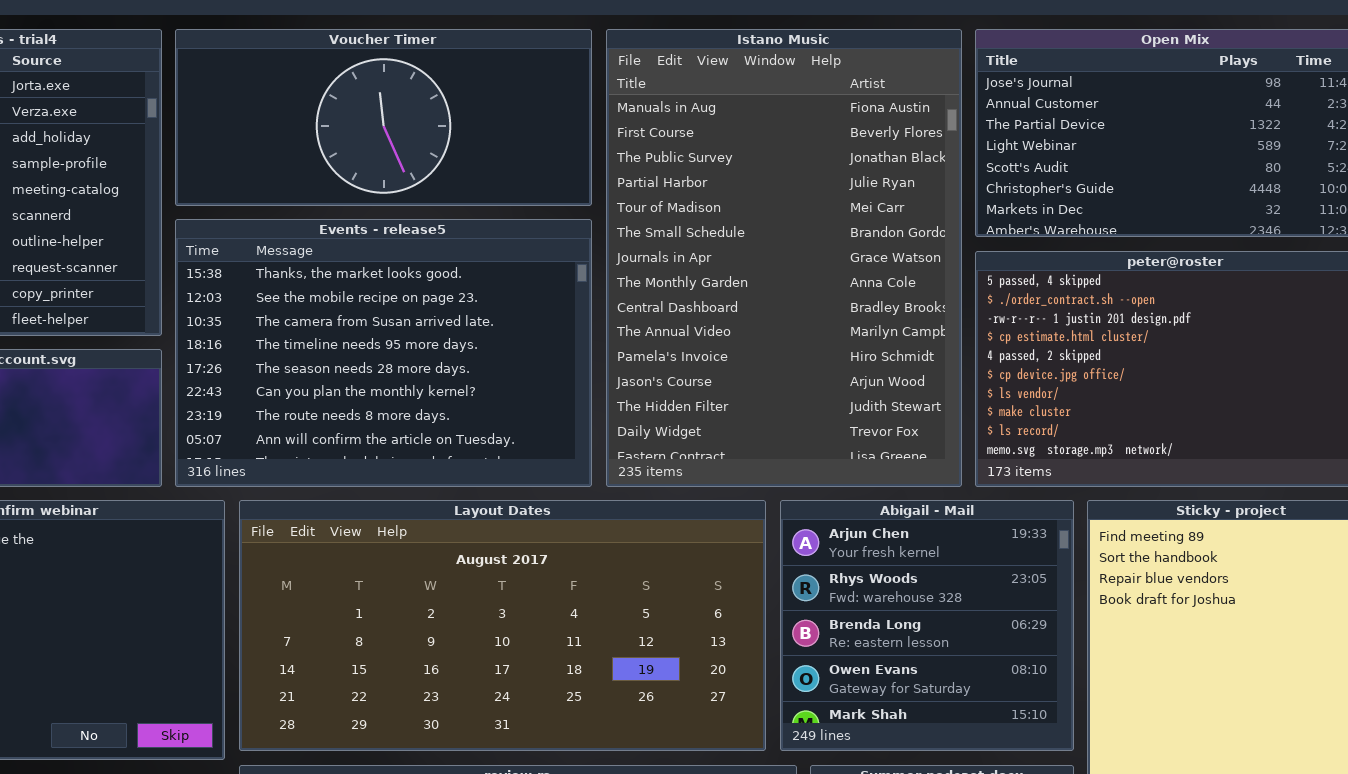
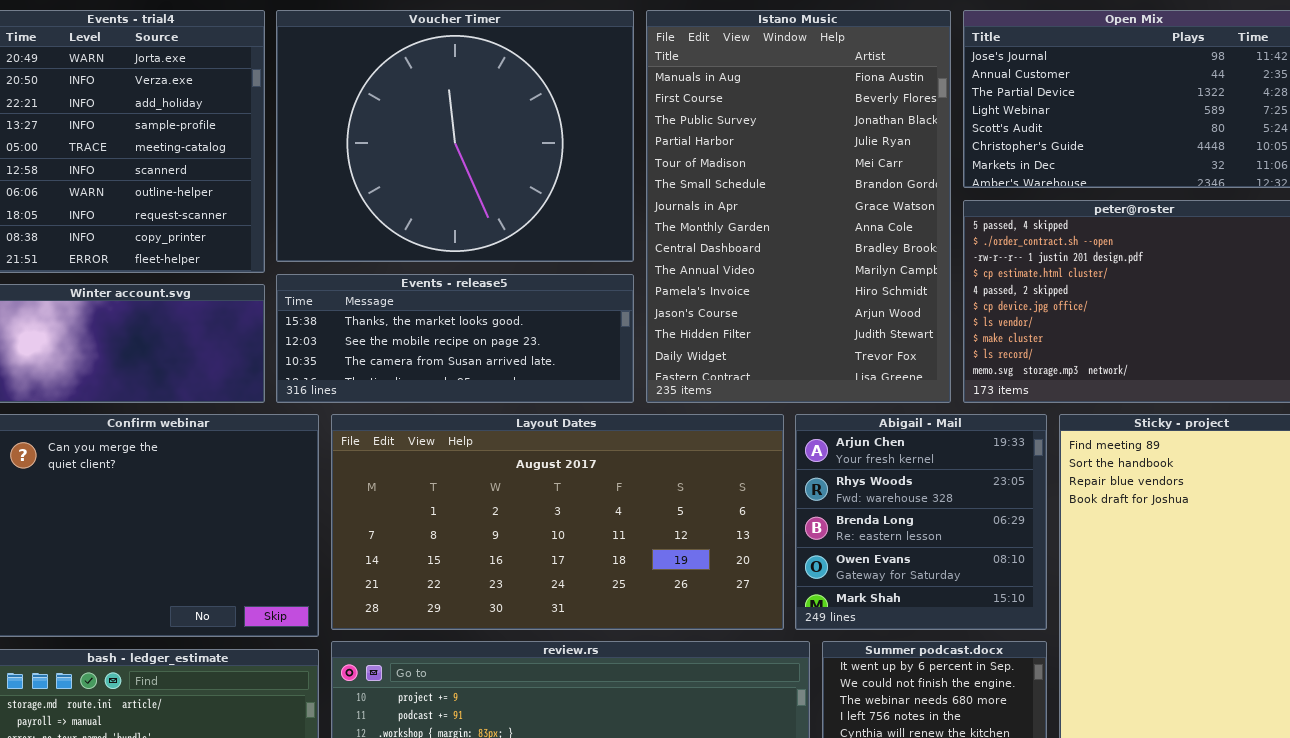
Voucher Timer: [175,29,592,206] -> [276,10,634,262], resized
Events - release5: [175,219,592,487] -> [276,274,634,403], resized

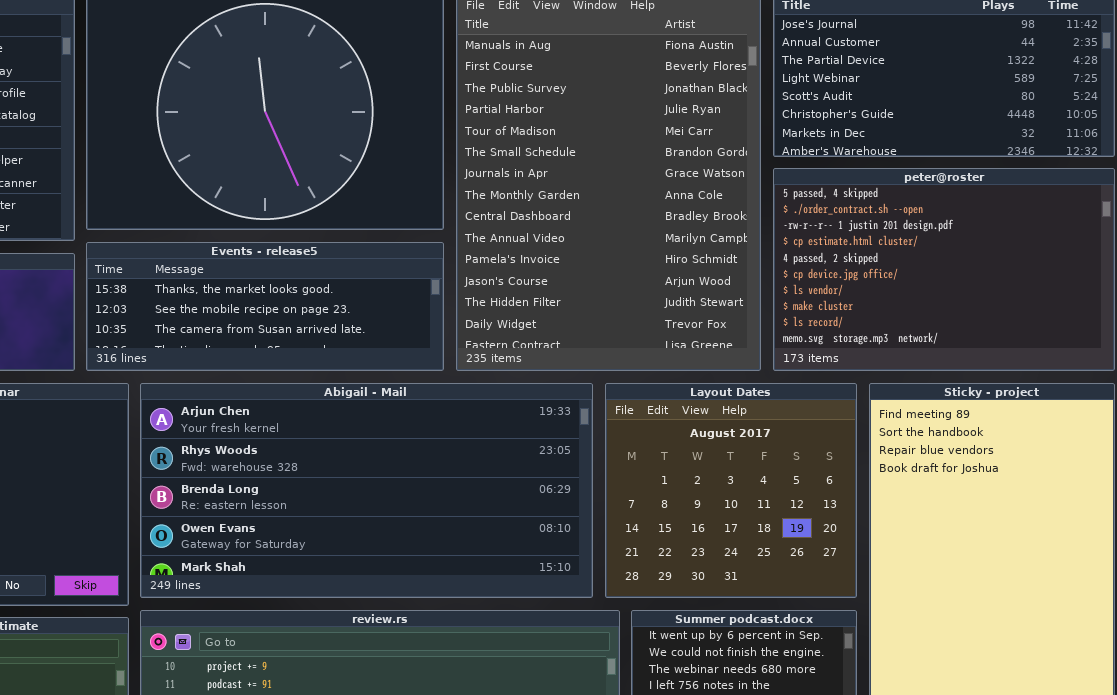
Layout Dates: [331,414,784,630] -> [605,383,857,598], moved, resized
Abigail - Mail: [795,414,1047,630] -> [140,383,593,598], moved, resized

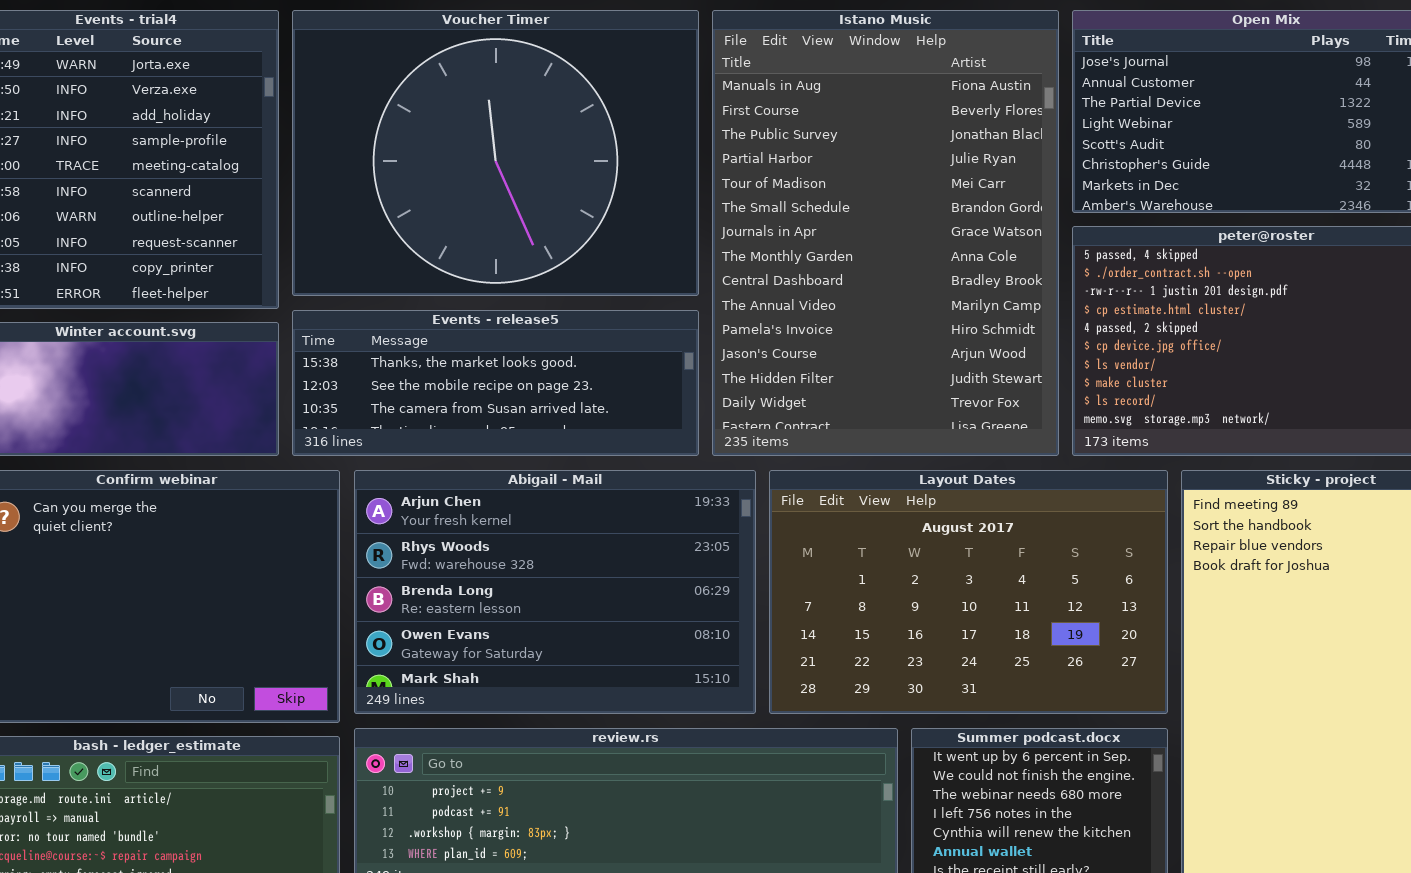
Abigail - Mail: [140,383,593,598] -> [354,470,756,714], resized
Layout Dates: [605,383,857,598] -> [769,470,1168,714], resized

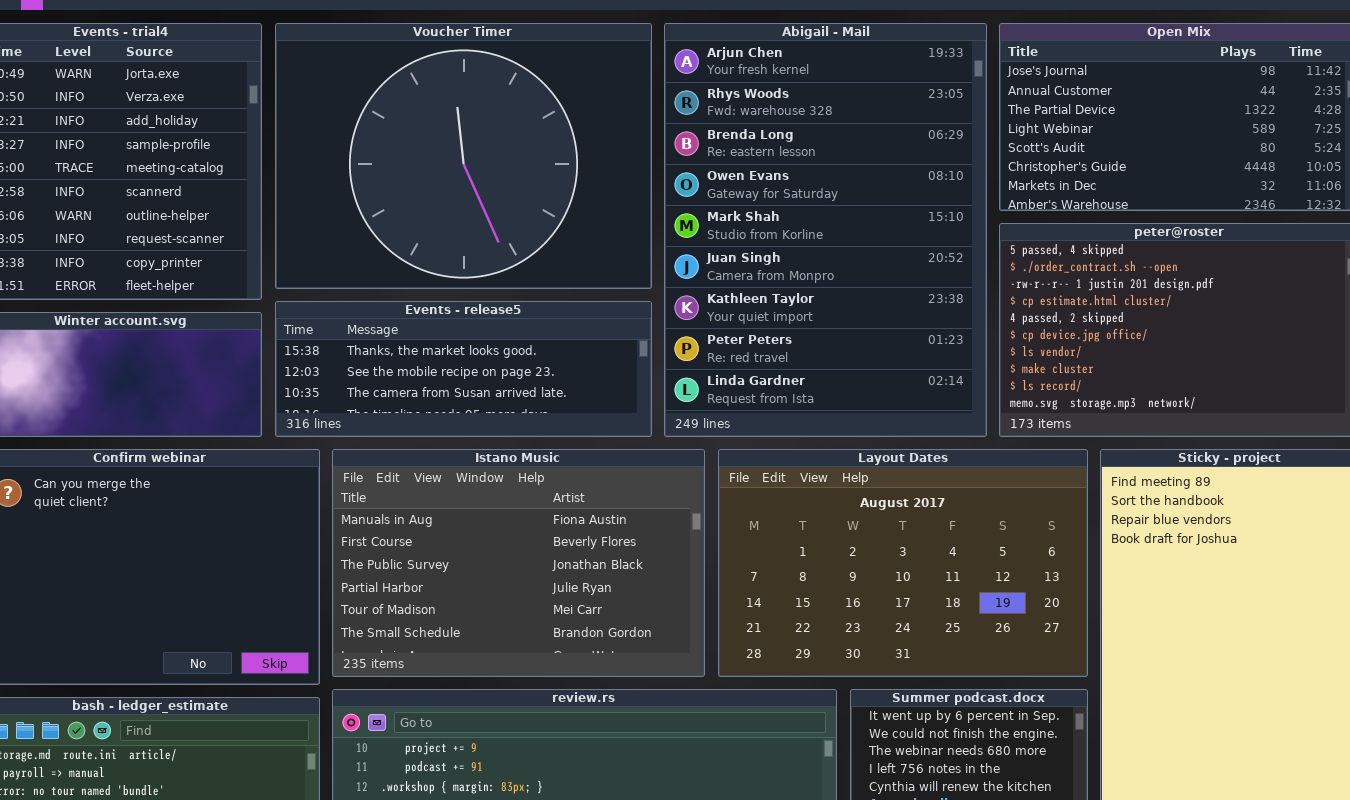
Istano Music: [712,10,1059,456] -> [332,449,705,677], moved, resized
Abigail - Mail: [354,470,756,714] -> [664,23,987,437], moved, resized

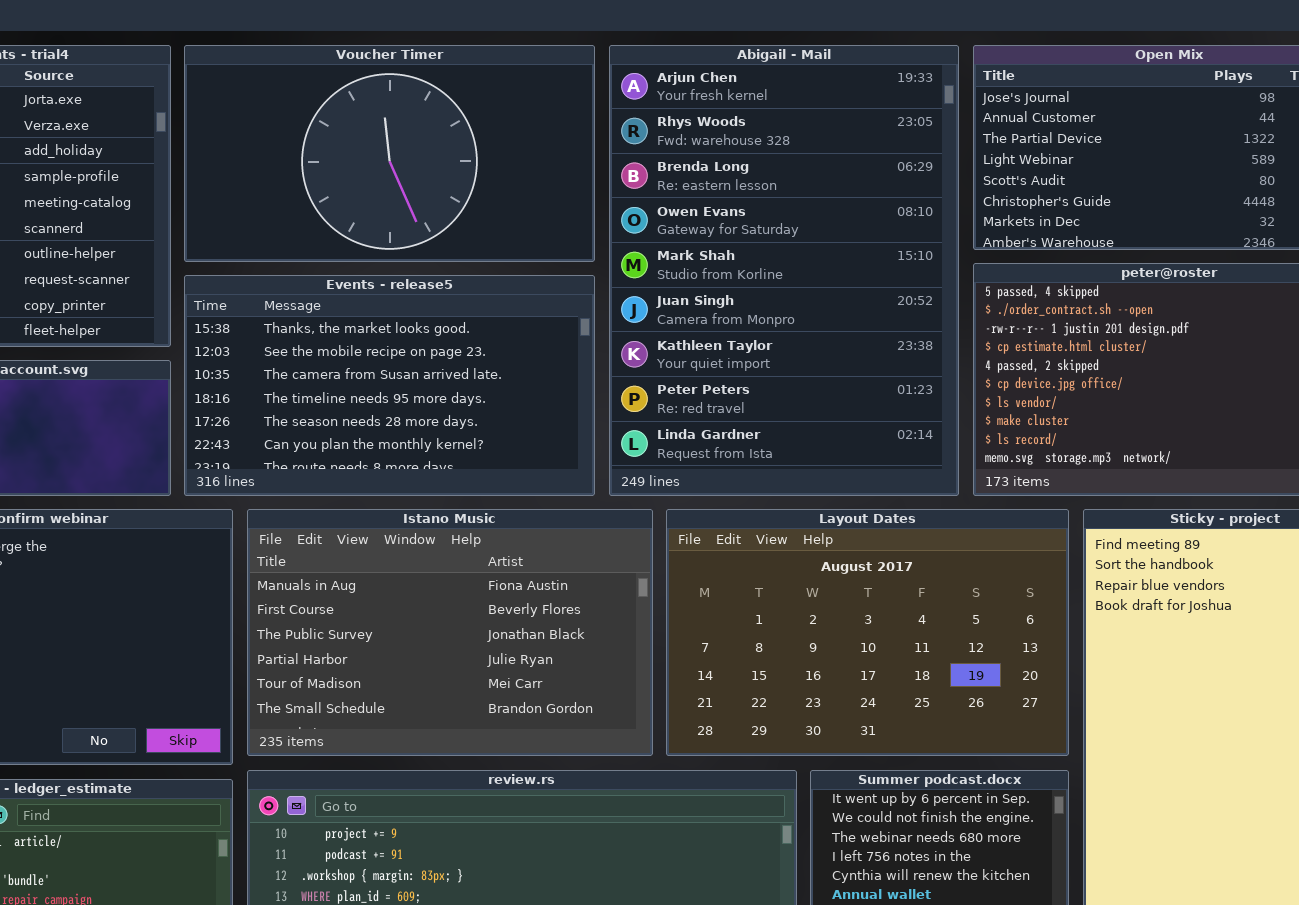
Voucher Timer: [275,23,652,289] -> [184,45,595,262], resized
Events - release5: [275,301,652,437] -> [184,275,595,496], resized

